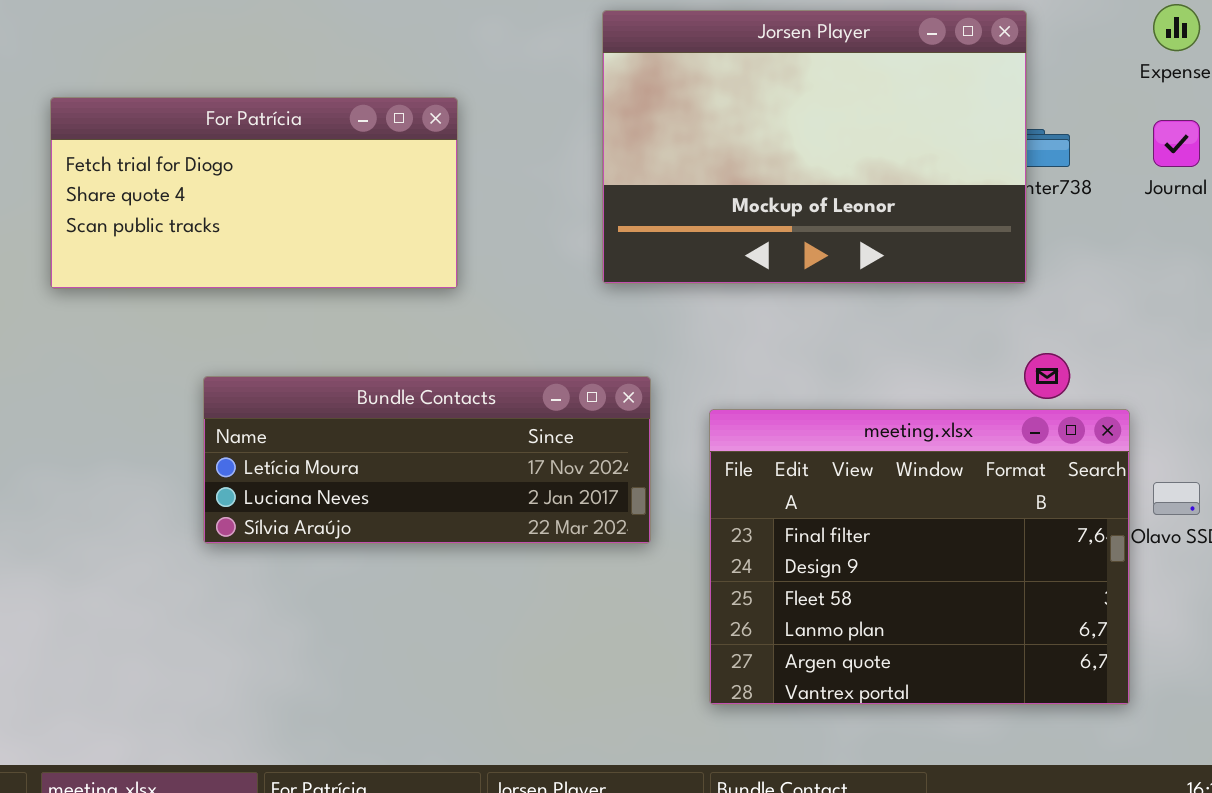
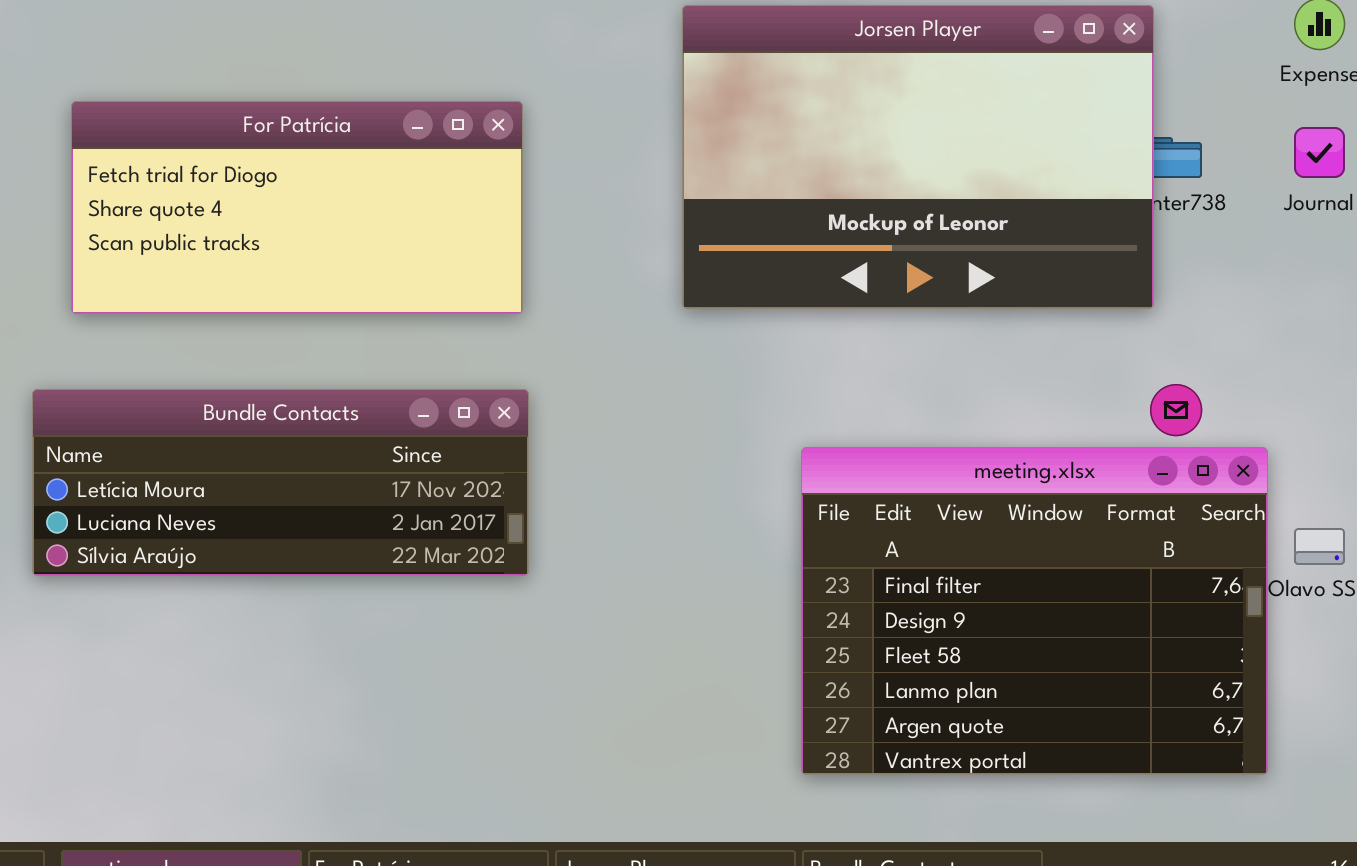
Bundle Contacts: [203,376,651,544] -> [32,389,529,576], moved

